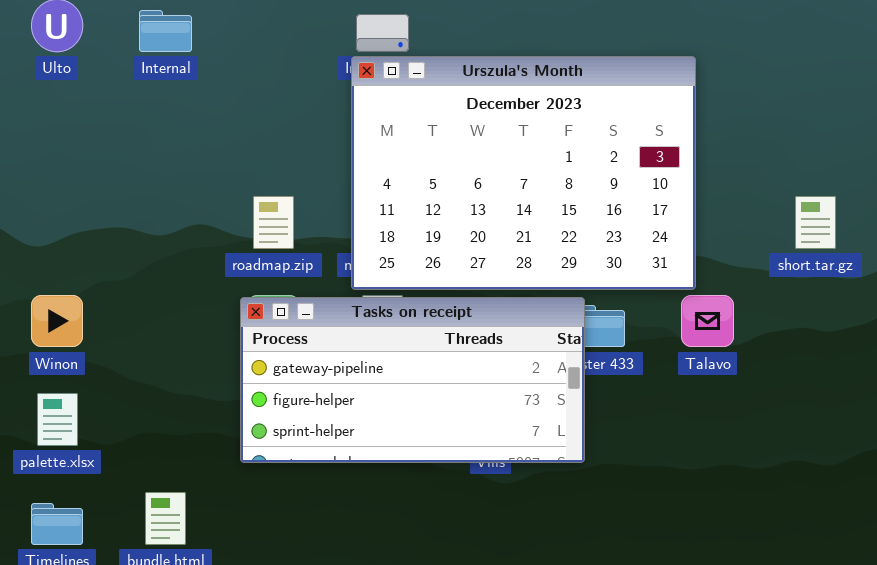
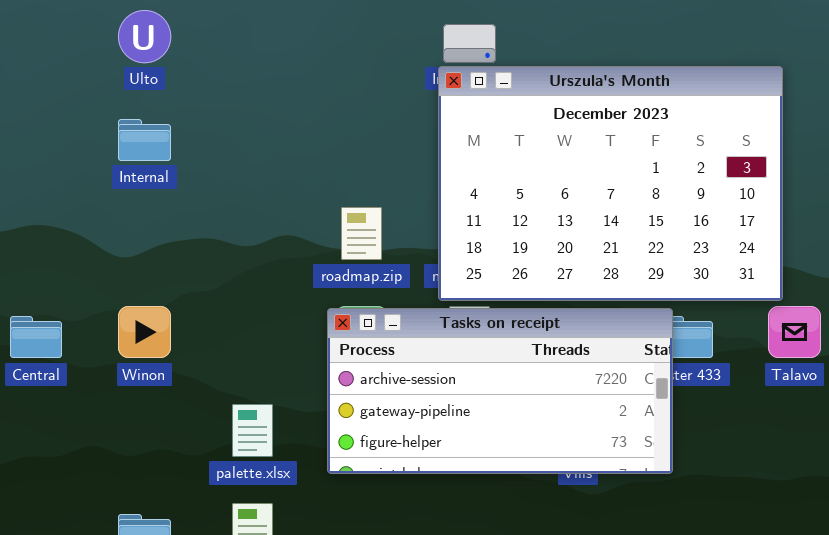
Internal: [139,10,192,52] -> [118,119,171,161], moved
Tasks on receipt: [240,297,585,463] -> [327,308,673,474], scrolled up 1 row
palette.xlsx: [37,393,78,446] -> [232,404,273,457], moved

